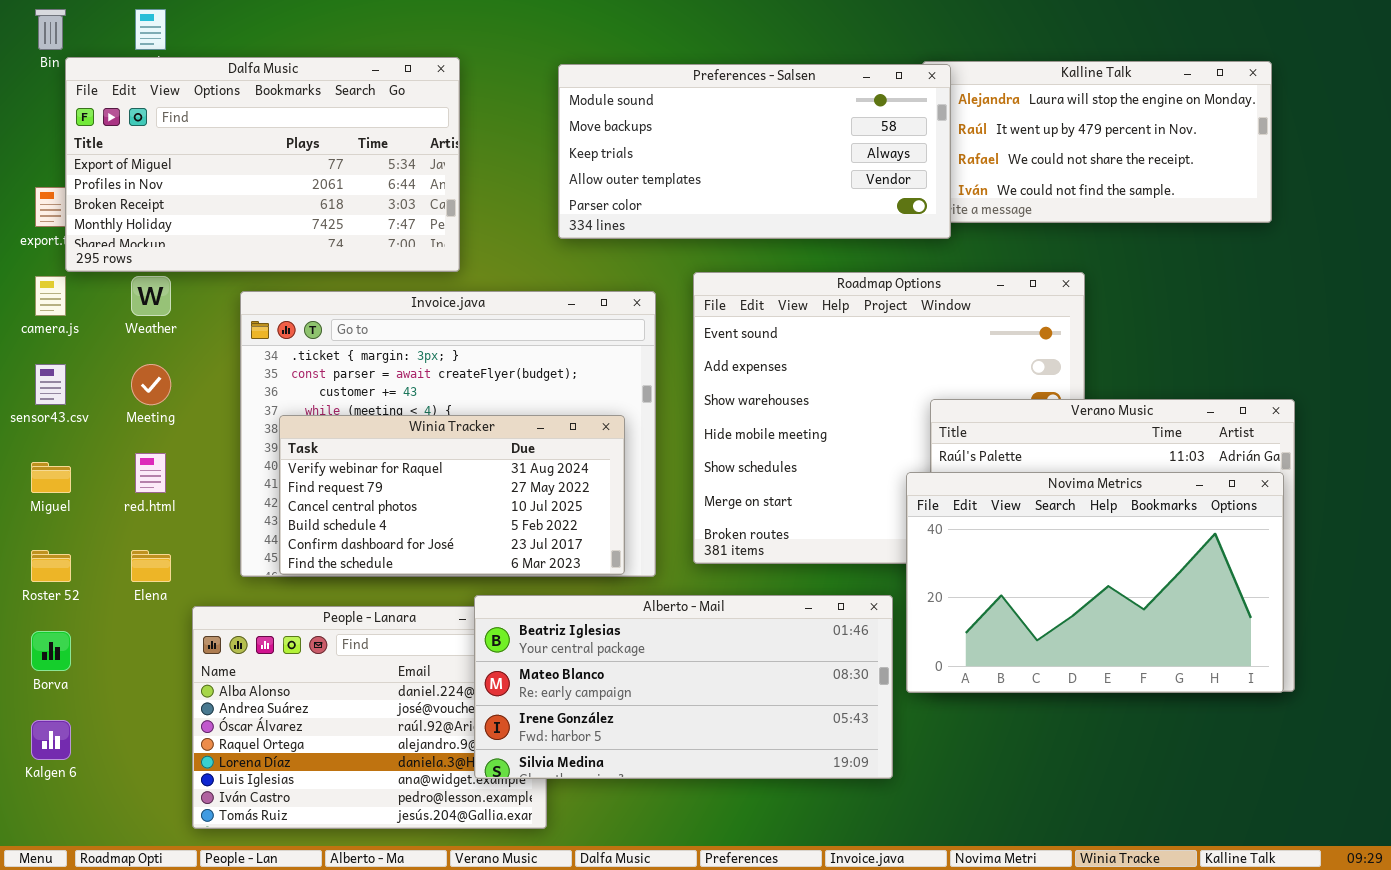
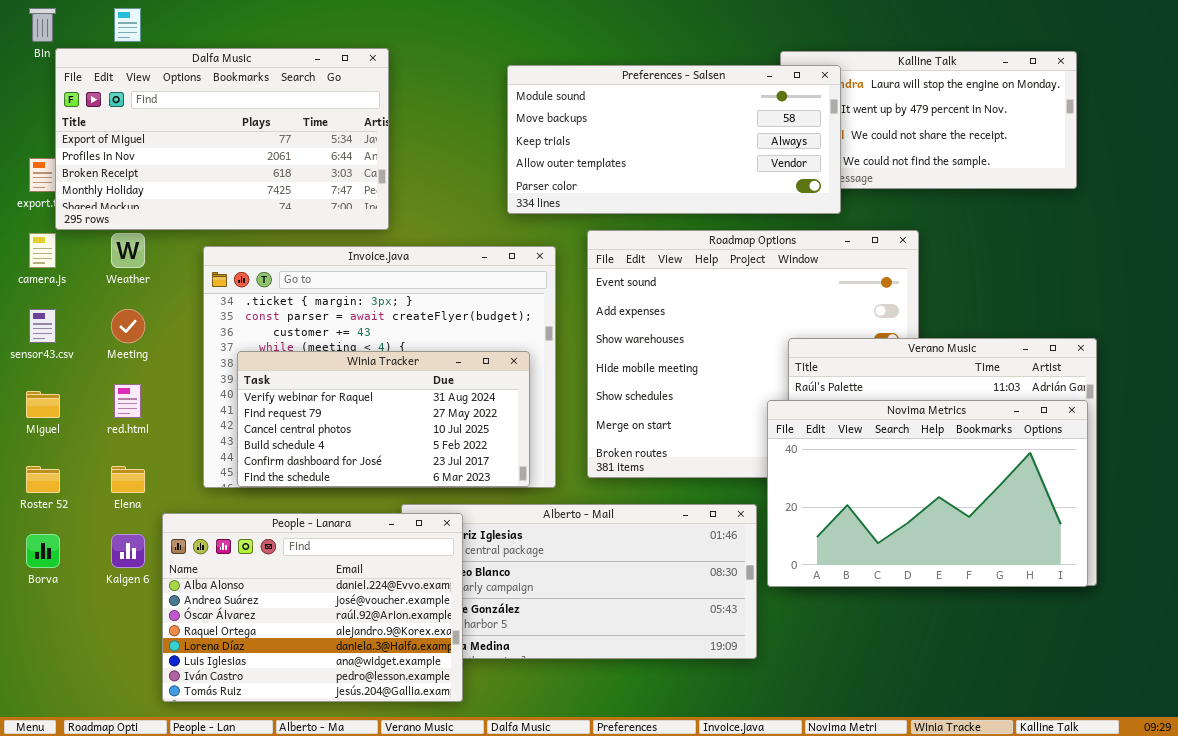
Preferences - Salsen: [558,64,951,239] -> [507,65,841,214], moved
People - Lanara: [192,606,547,829] -> [162,513,463,702], raised
Kalgen 6: [31,720,71,760] -> [111,534,145,568], moved

